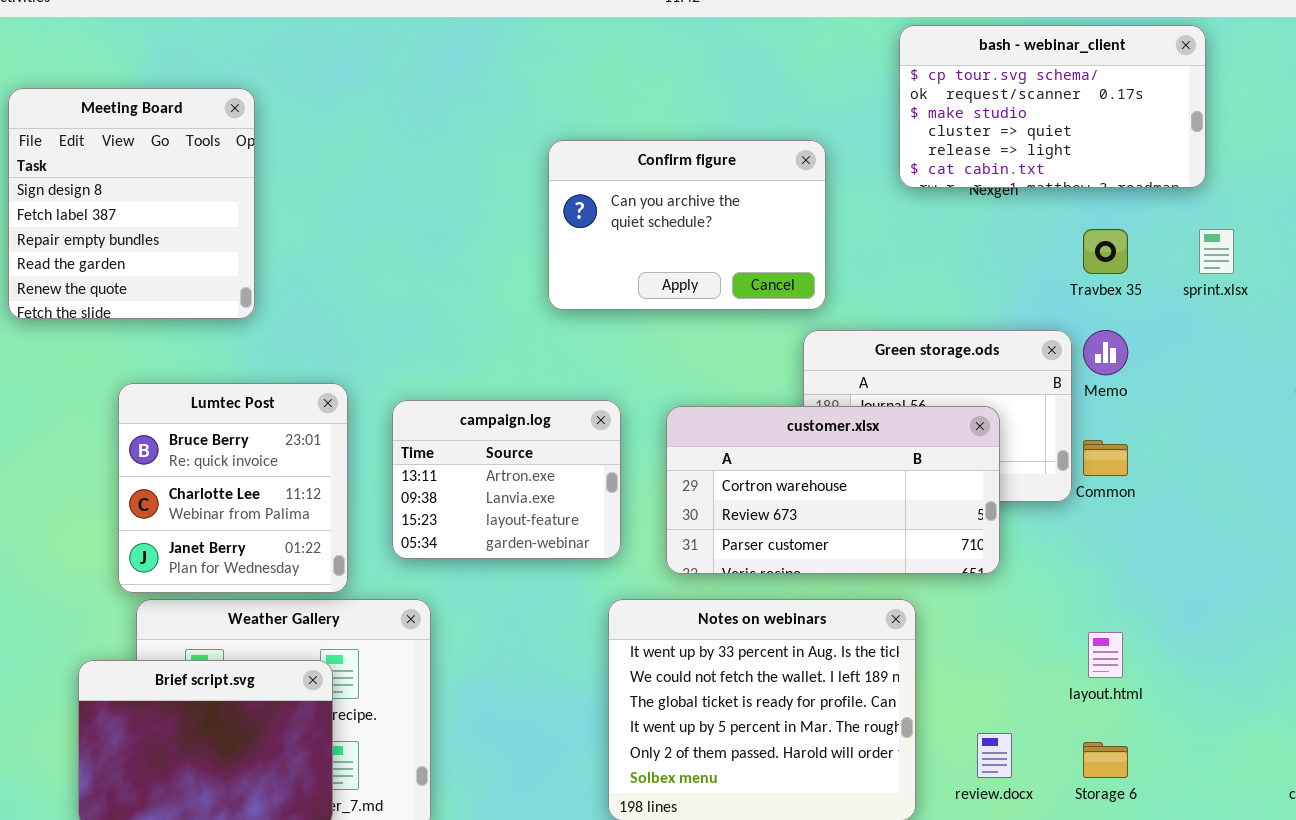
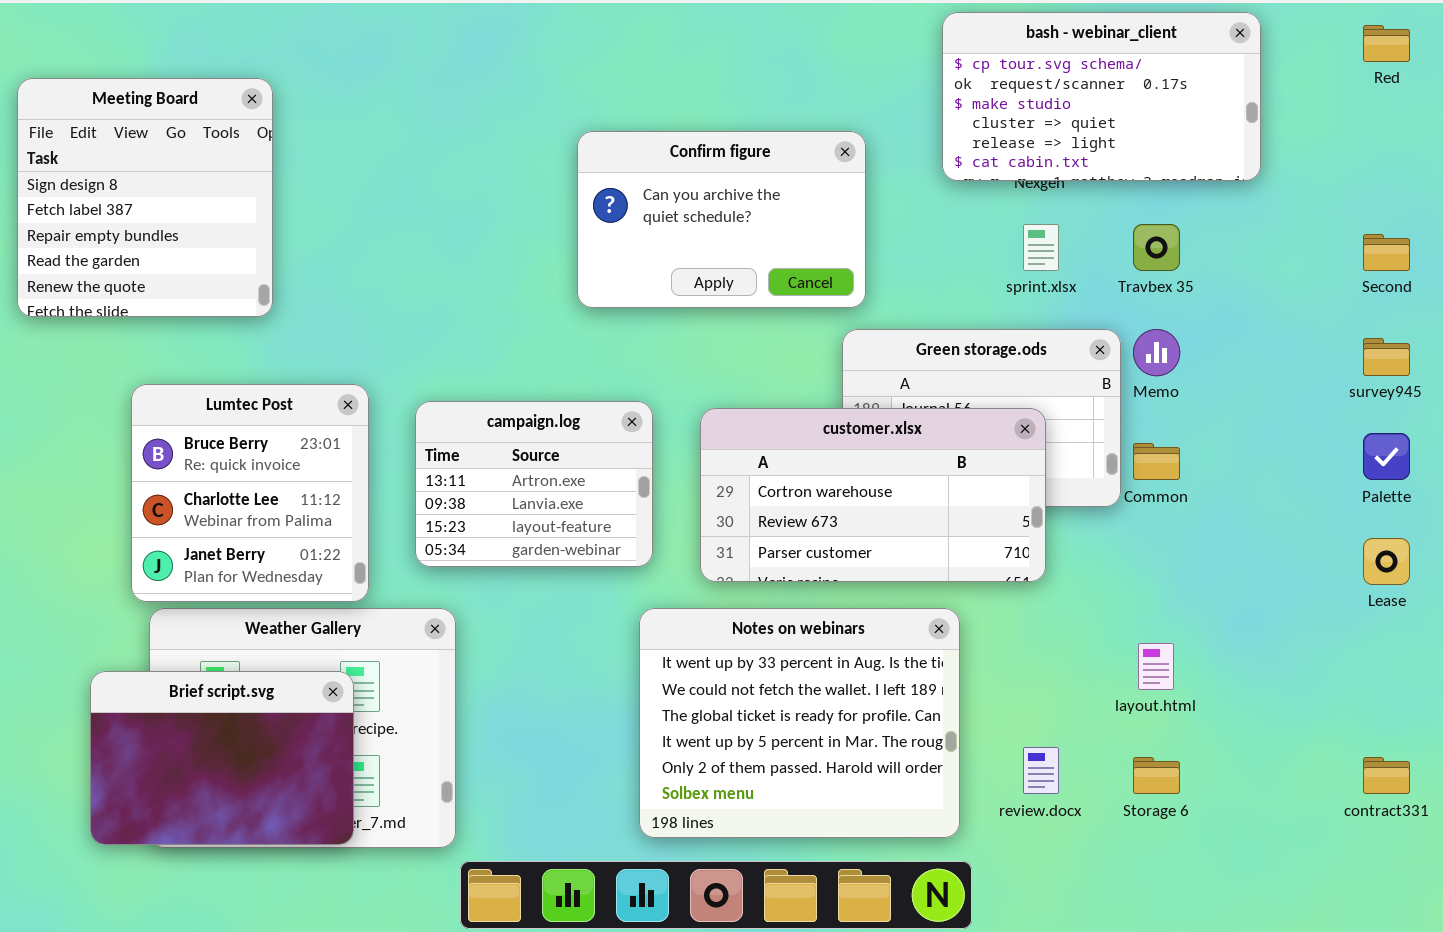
sprint.xlsx: [1199,229,1234,274] -> [1023,224,1059,271], moved

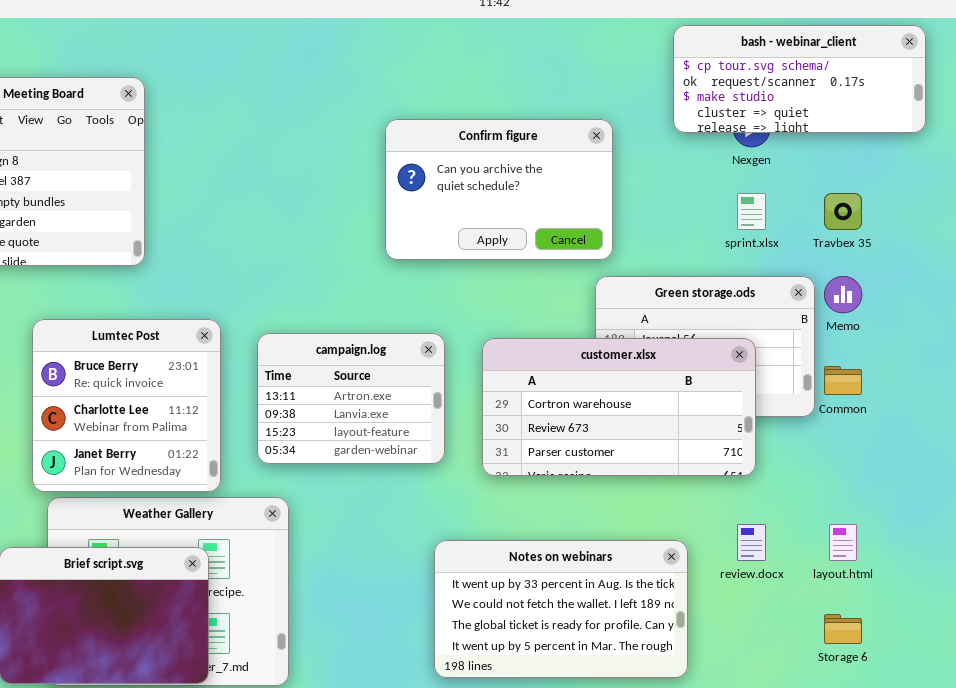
bash - webinar_client: [942,12,1261,181] -> [673,25,926,133], resized
Notes on webinars: [639,608,960,838] -> [434,540,688,678], resized
review.docx: [1023,747,1059,794] -> [737,524,766,561], moved

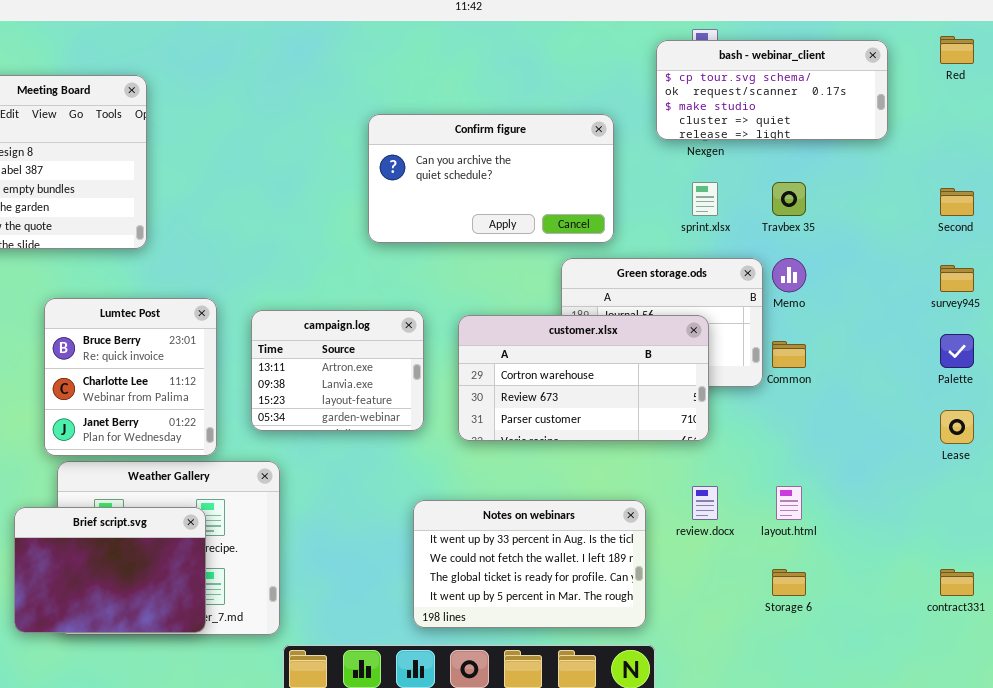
bash - webinar_client: [673,25,926,133] -> [656,40,888,140], moved
Confirm figure: [385,119,613,260] -> [368,114,614,243], resized

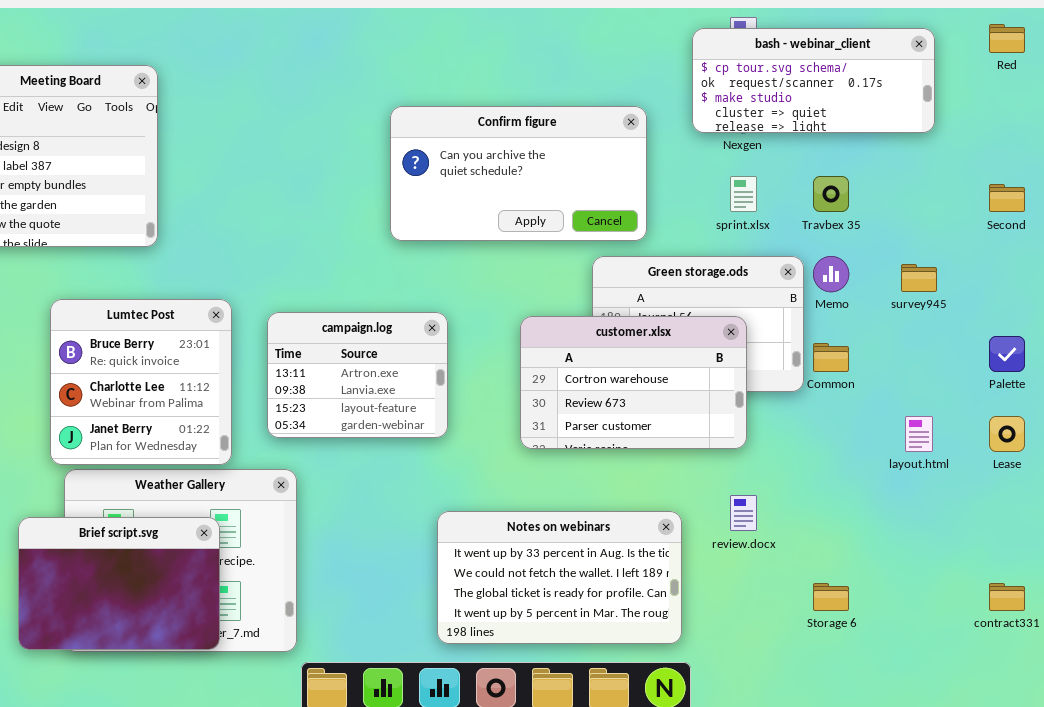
survey945: [940,265,974,292] -> [901,264,937,292], moved
customer.xlsx: [458,315,709,441] -> [520,316,747,449], resized
layout.html: [776,486,802,520] -> [905,416,933,452], moved

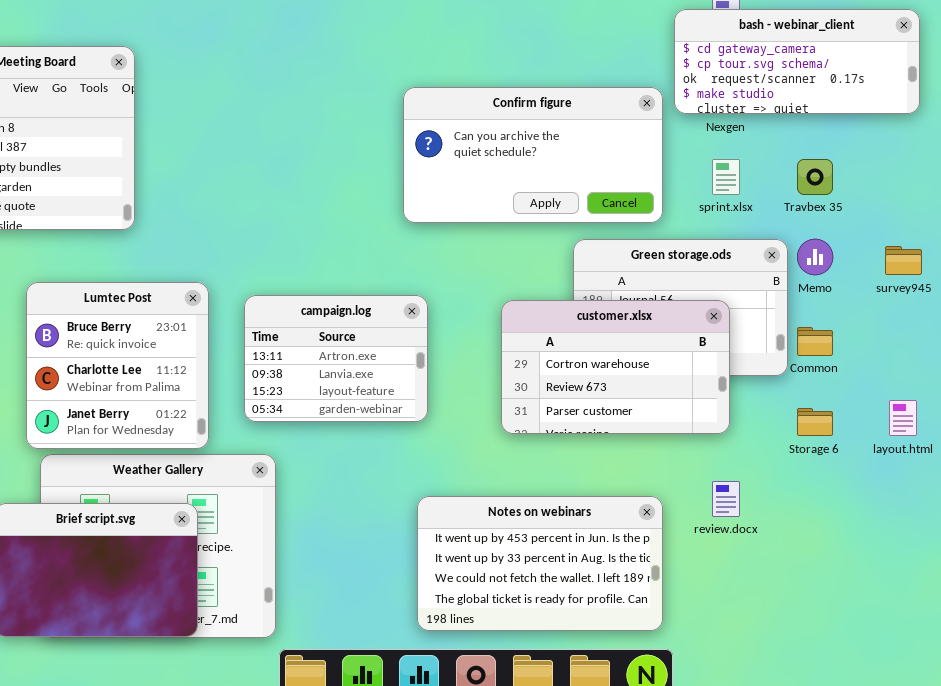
bash - webinar_client: [692,28,935,133] -> [674,9,920,114], scrolled up 1 row
Confirm figure: [390,106,647,241] -> [403,87,663,223], moved
Notes on webinars: [437,511,682,644] -> [417,496,663,631], scrolled up 1 row
Storage 6: [813,583,849,611] -> [797,408,833,436], moved

